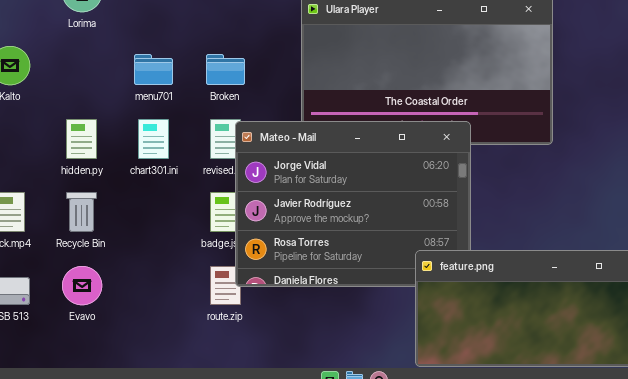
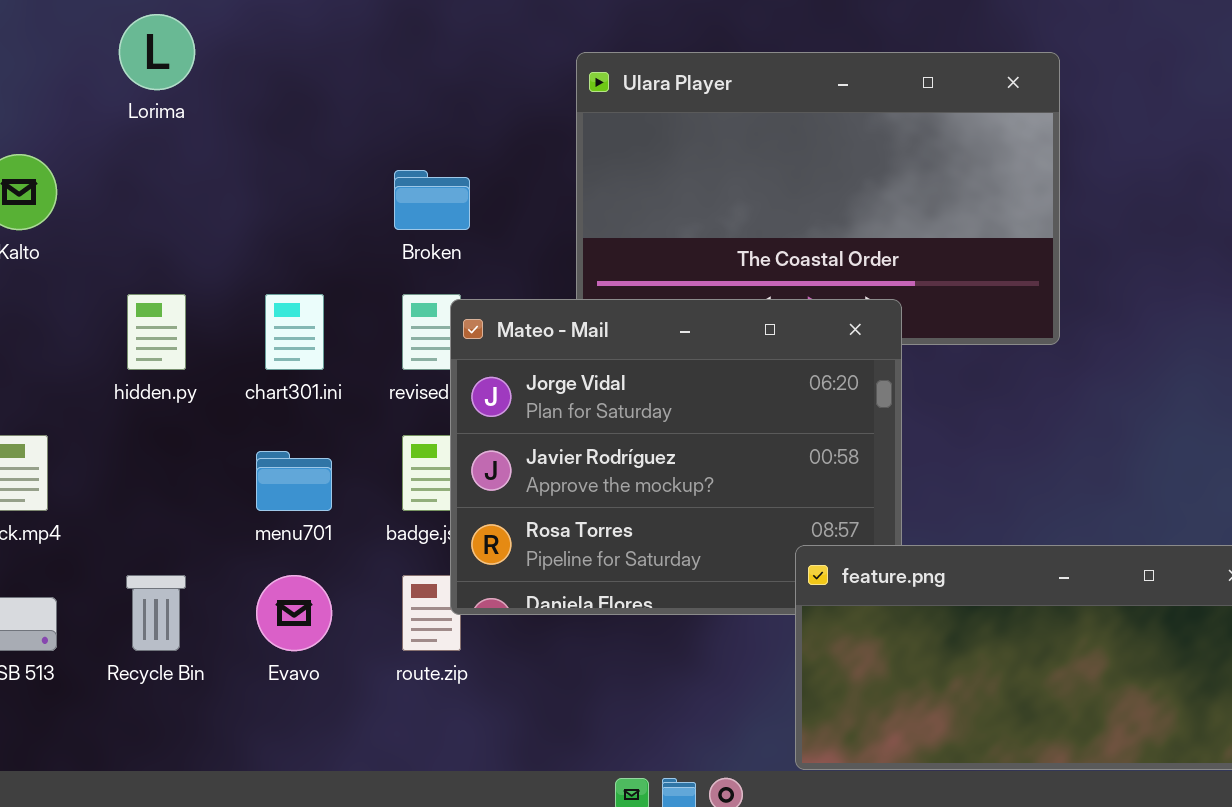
menu701: [134,54,173,85] -> [256,451,332,511], moved
Recycle Bin: [66,192,97,232] -> [126,575,186,651], moved
Evavo: [62,266,102,305] -> [256,575,332,651], moved

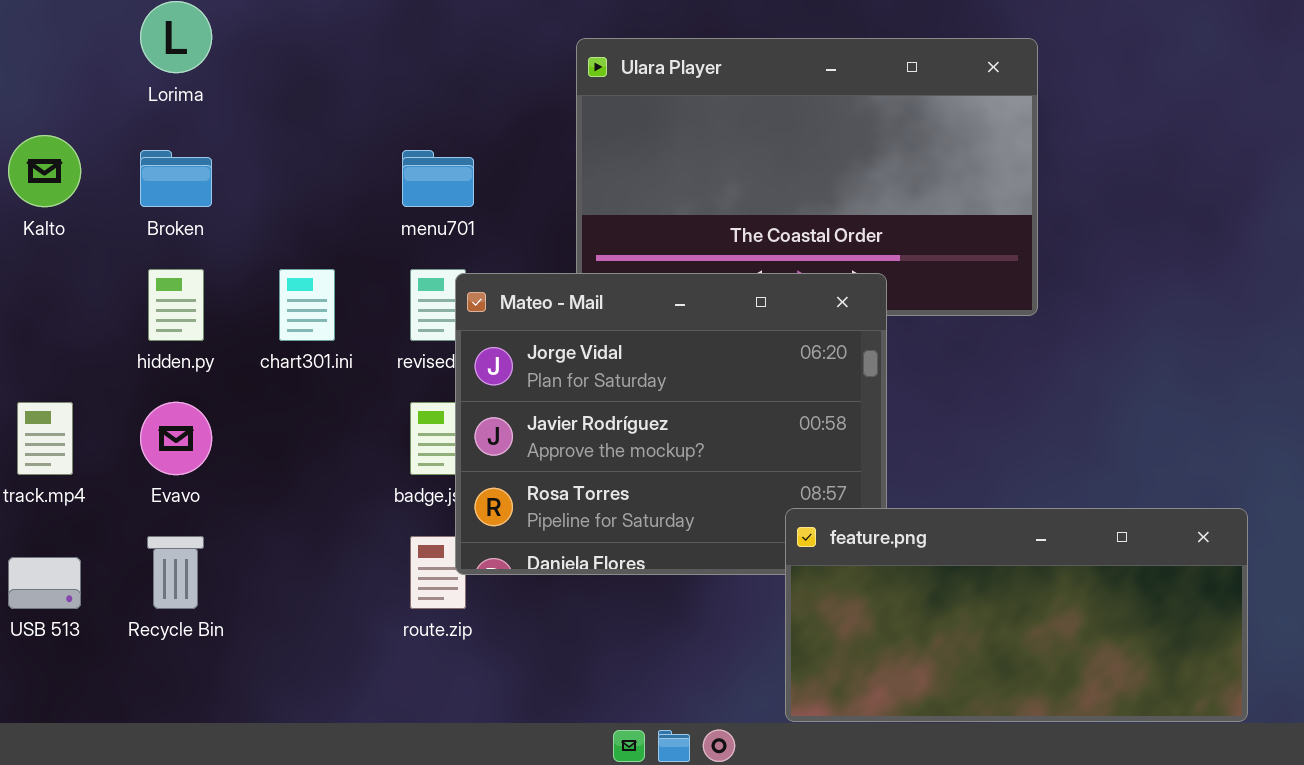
Broken: [394,170,470,230] -> [140,150,212,207], moved
menu701: [256,451,332,511] -> [402,150,474,207], moved
Evavo: [256,575,332,651] -> [140,402,212,475], moved

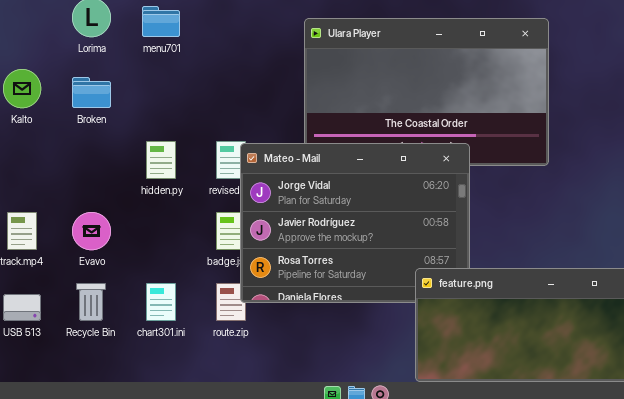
menu701: [402,150,474,207] -> [142,6,180,37], moved
hidden.py: [148,269,204,341] -> [146,141,176,179], moved
chart301.ini: [279,269,335,341] -> [146,283,176,321], moved

